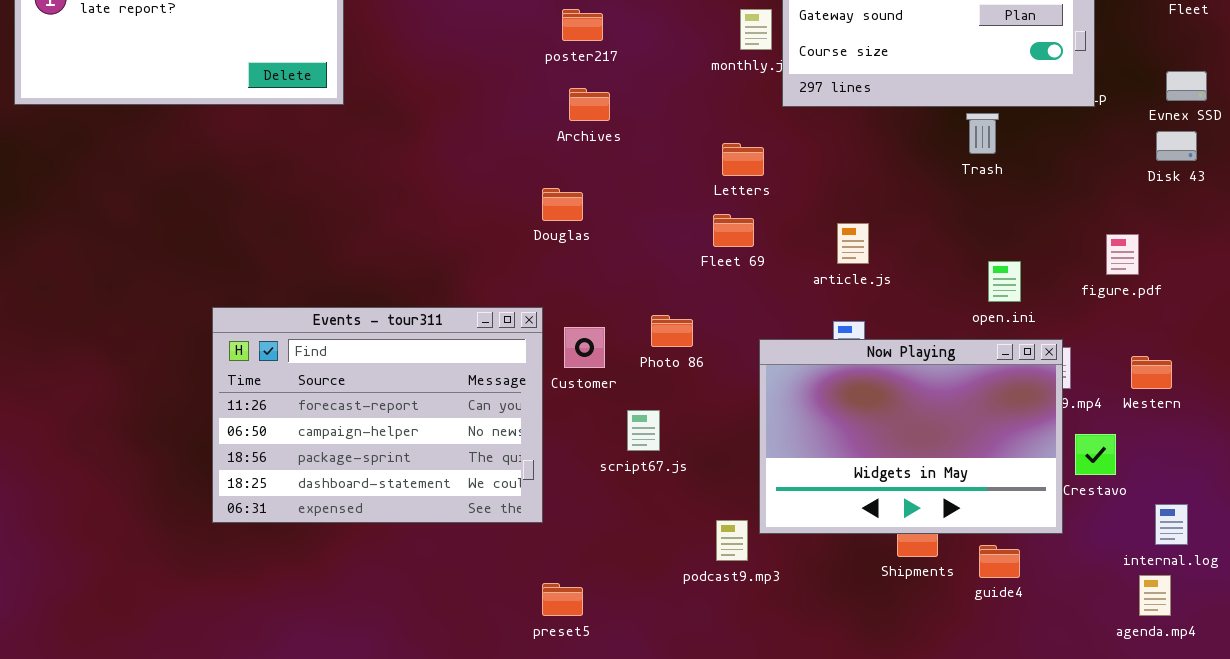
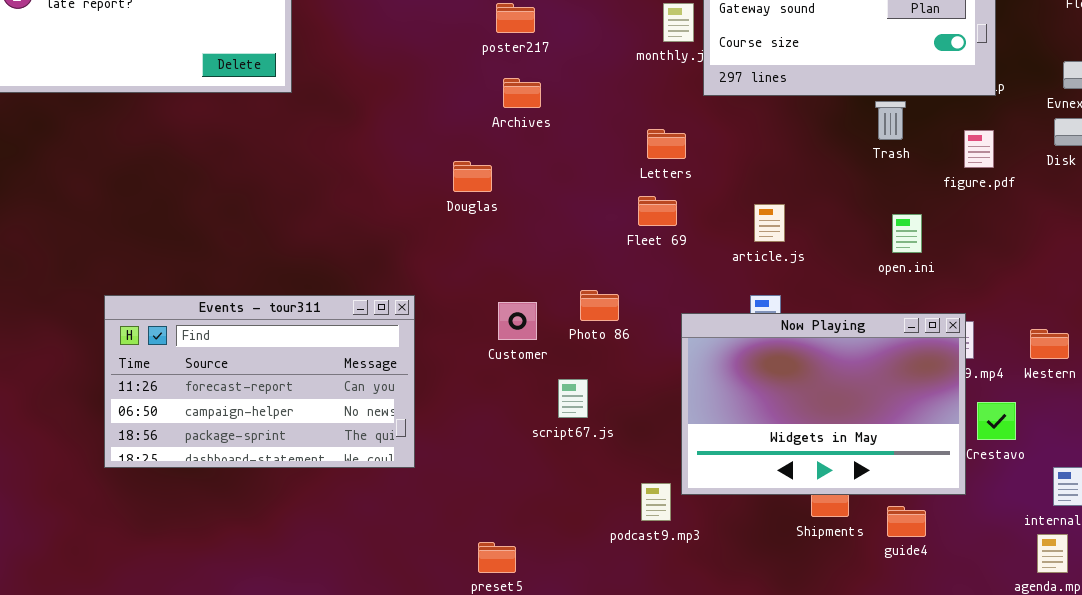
Douglas: [542,188,583,221] -> [453,161,492,192], moved
figure.pdf: [1106,234,1139,275] -> [964,130,994,168], moved
open.ini: [988,261,1021,302] -> [892,214,922,253], moved
Events - tour311: [212,307,543,523] -> [104,295,415,468], moved, resized

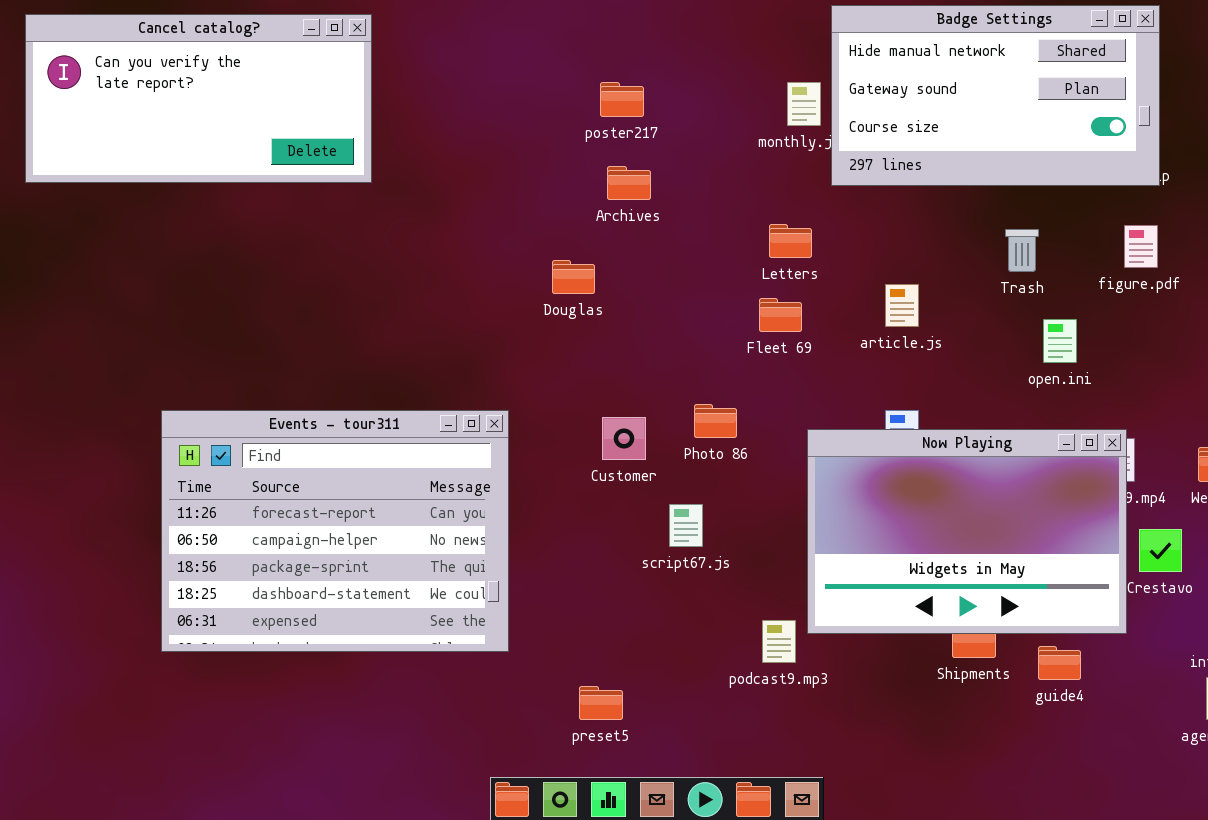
Trash: [875,101,906,140] -> [1005,229,1039,272], moved
article.js: [754,204,785,242] -> [885,284,919,327], moved
Events - tour311: [104,295,415,468] -> [161,410,509,652], resized

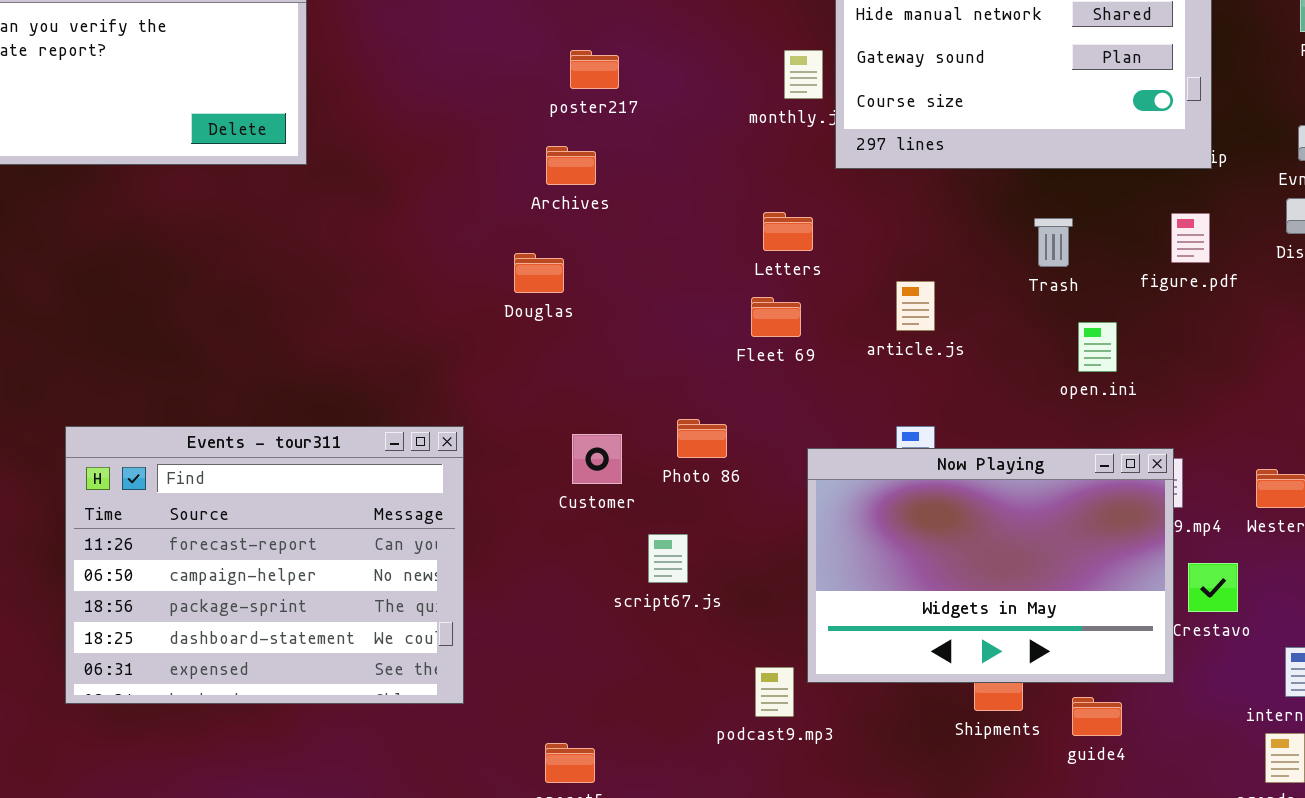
Archives: [607,166,651,200] -> [546,146,596,185], moved

